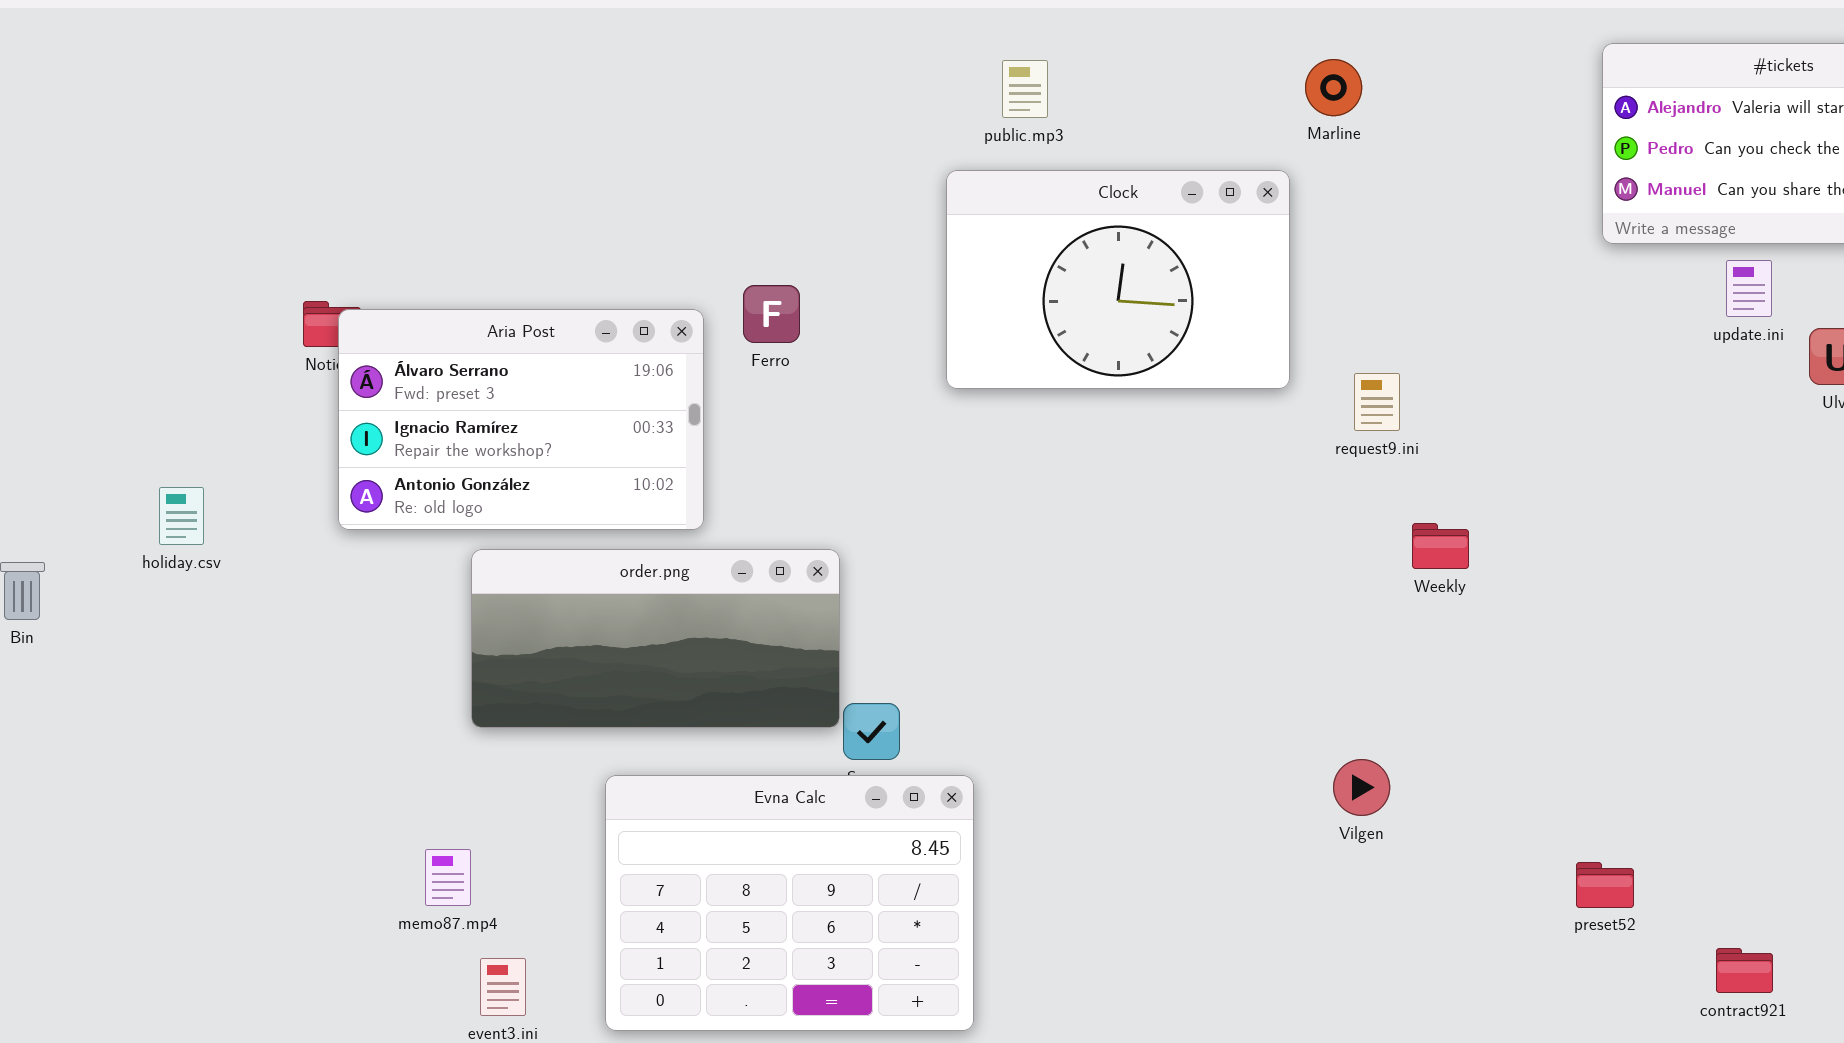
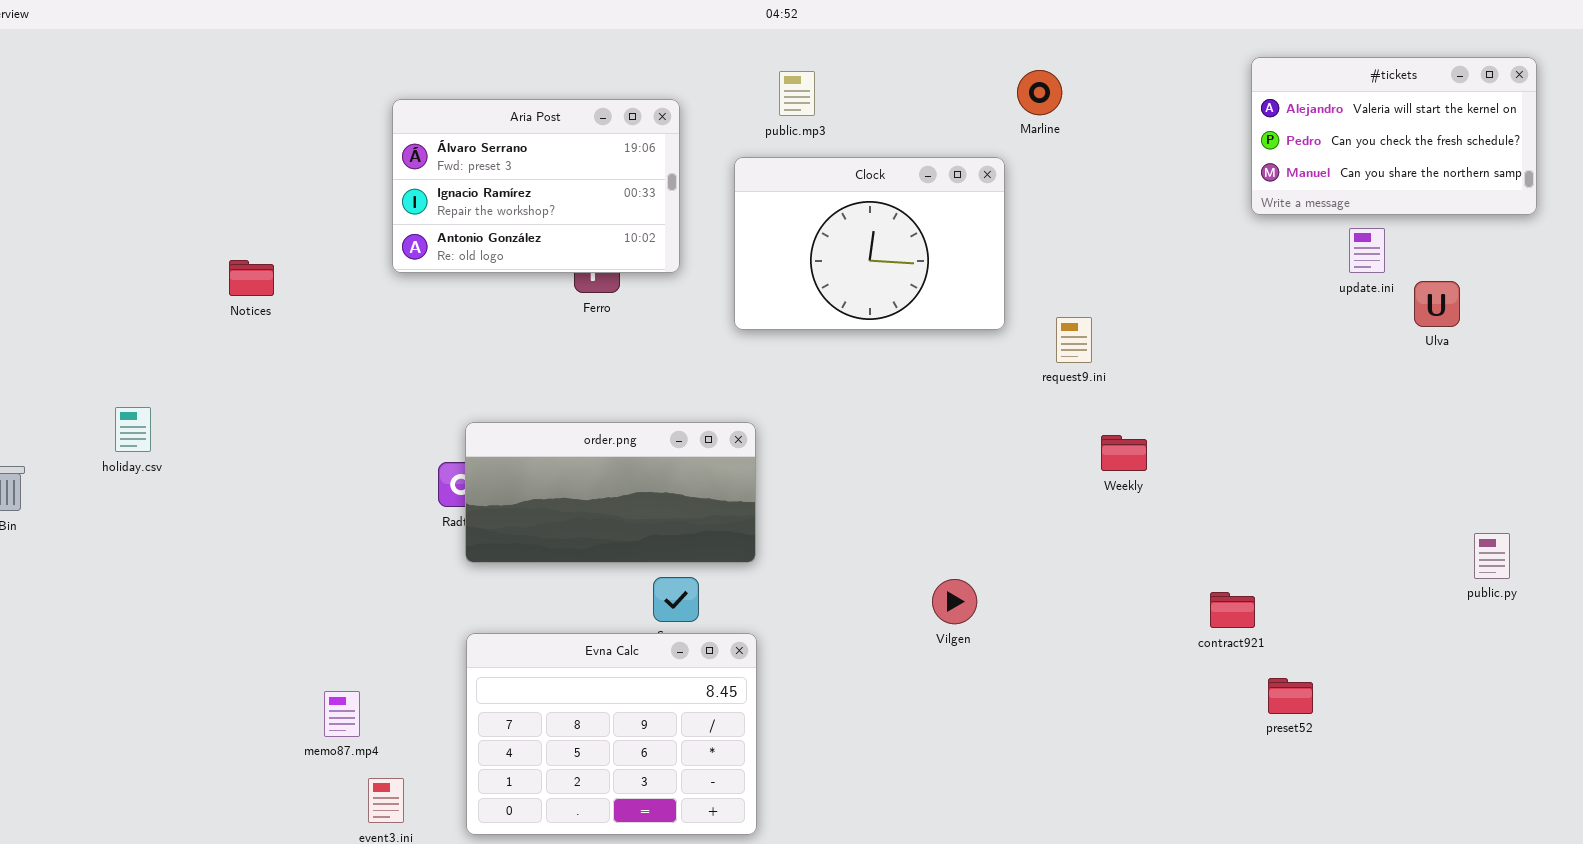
Aria Post: [338,309,704,530] -> [392,99,680,273], moved
order.png: [471,549,840,728] -> [465,422,756,563], moved
Vilgen: [1333,759,1390,816] -> [932,579,977,624], moved
preset52: [1576,862,1634,908] -> [1268,678,1313,714], moved
contract921: [1716,948,1773,993] -> [1210,592,1255,628], moved

